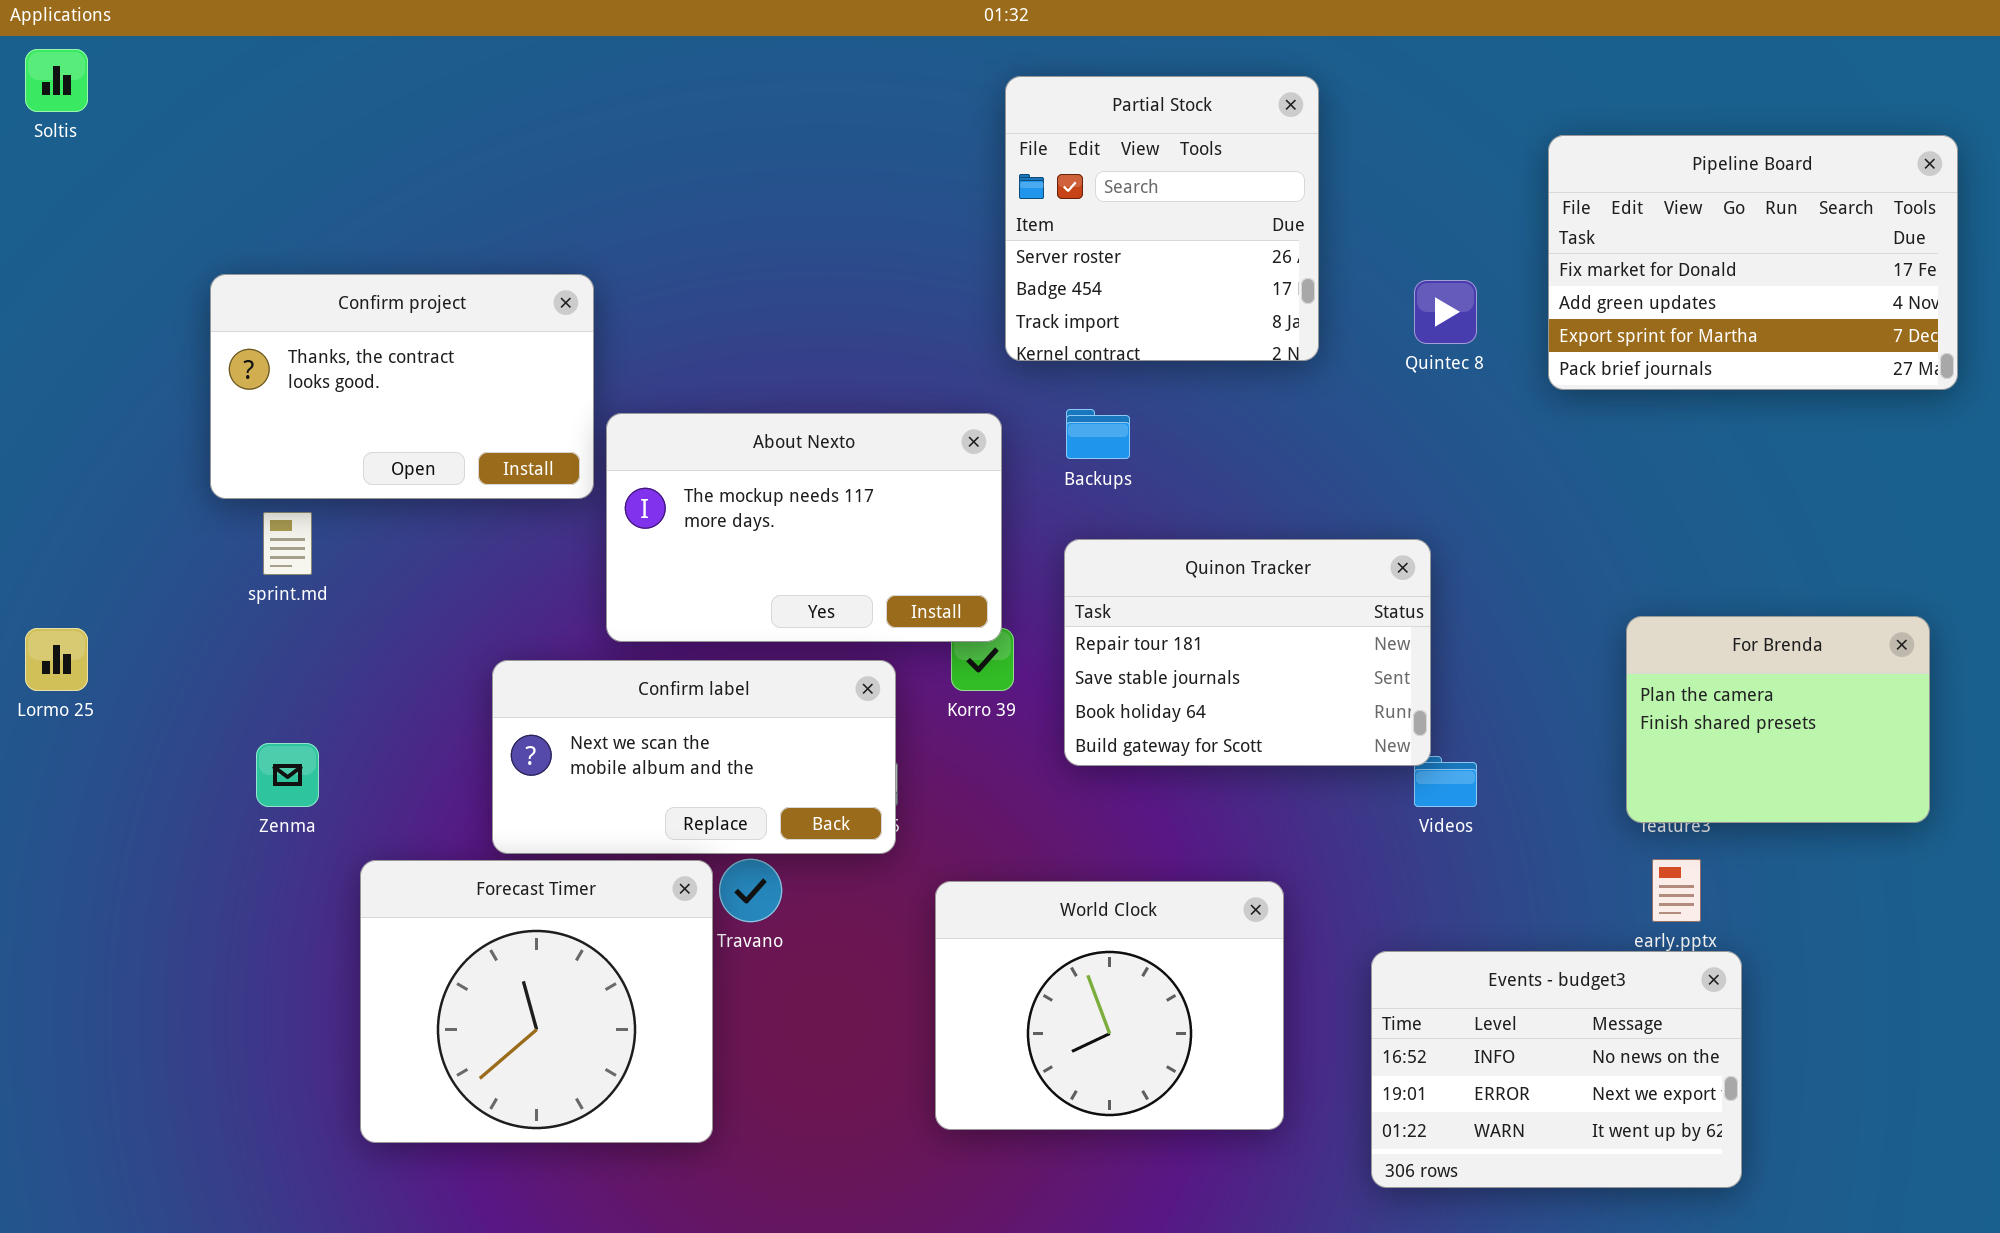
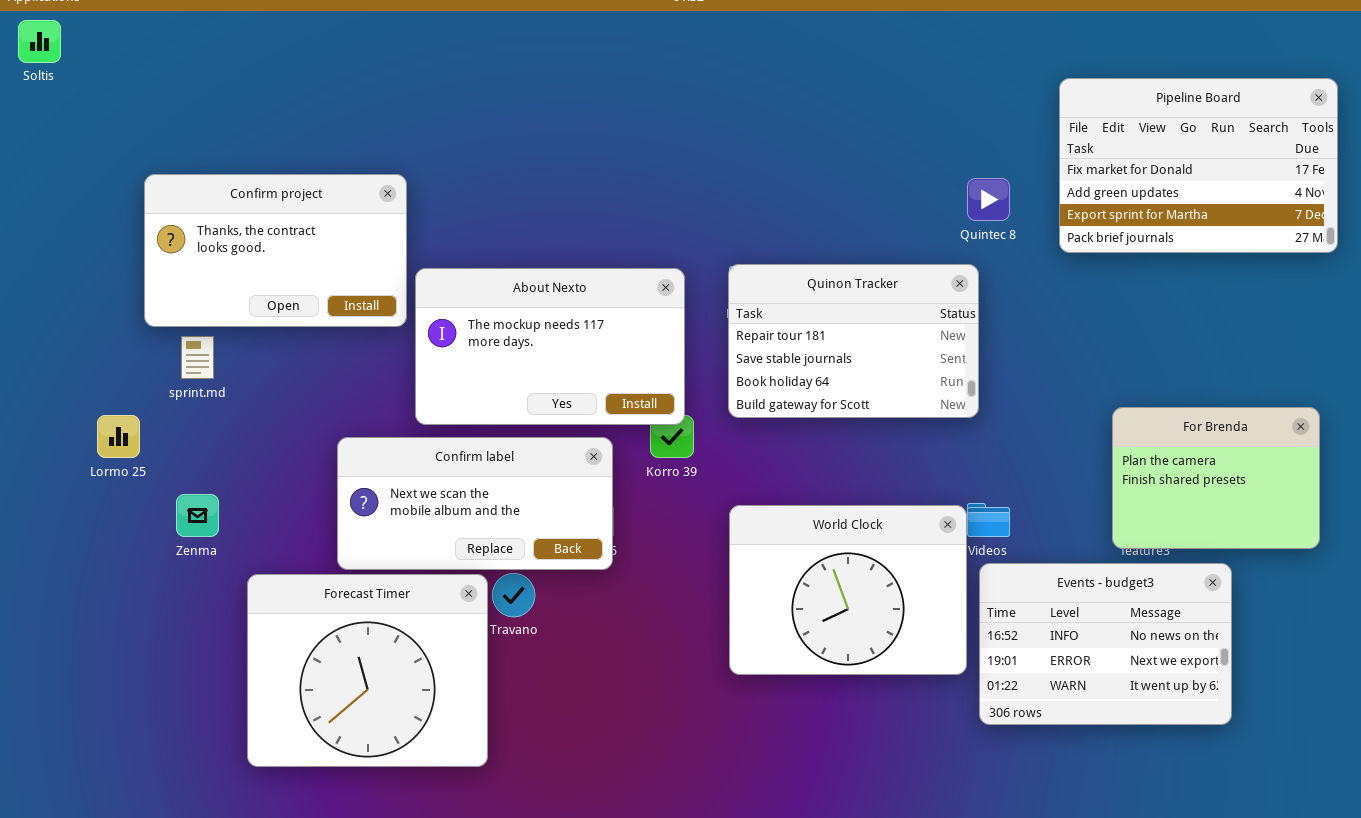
Partial Stock: [1005,76,1319,361] -> none, closed
Quinon Tracker: [1064,539,1431,766] -> [728,264,979,418], moved
Lormo 25: [25,628,88,691] -> [97,415,140,458], moved
World Clock: [935,881,1284,1130] -> [729,505,967,675], moved
Events - budget3: [1371,951,1742,1188] -> [979,563,1232,725], moved

